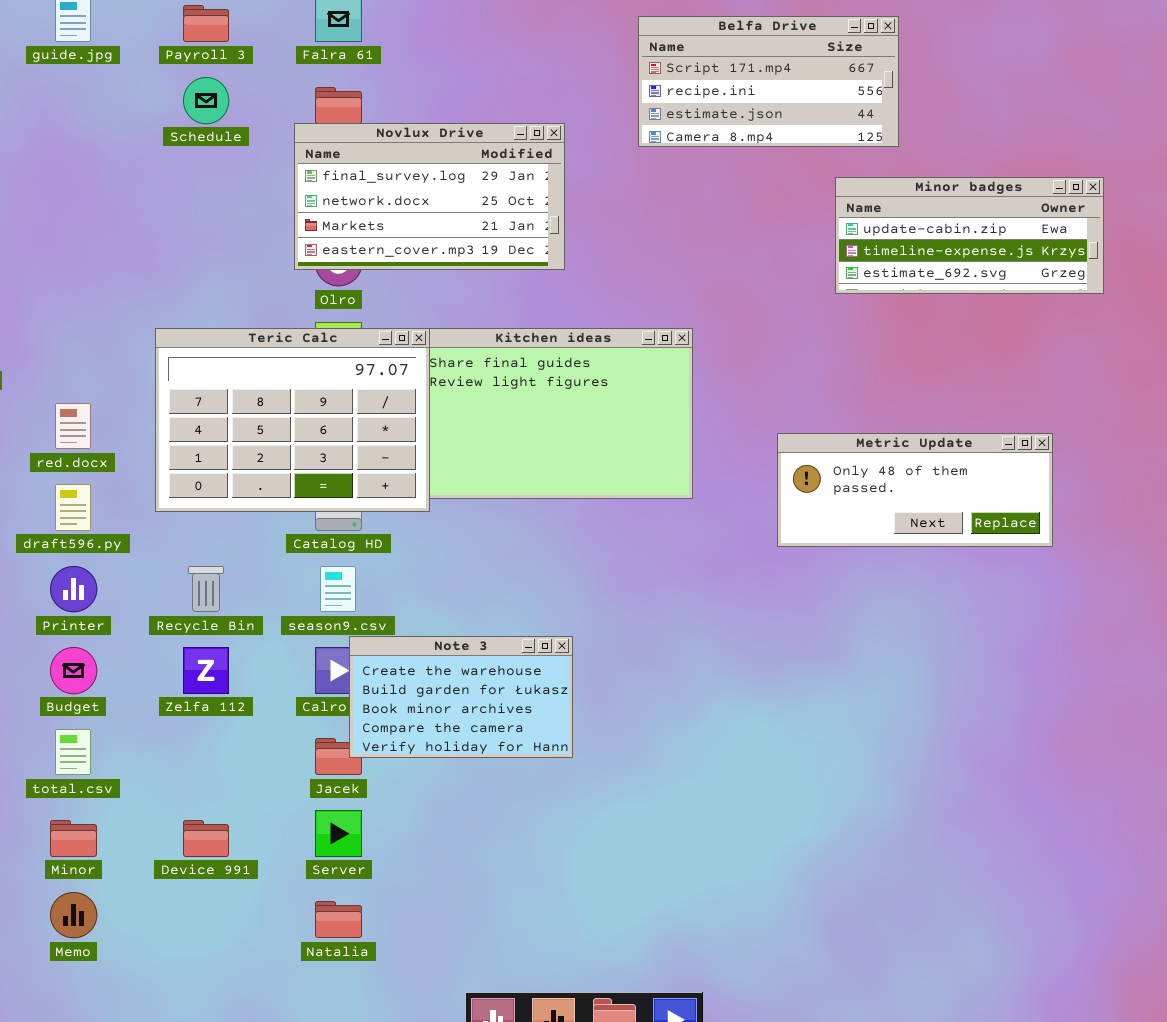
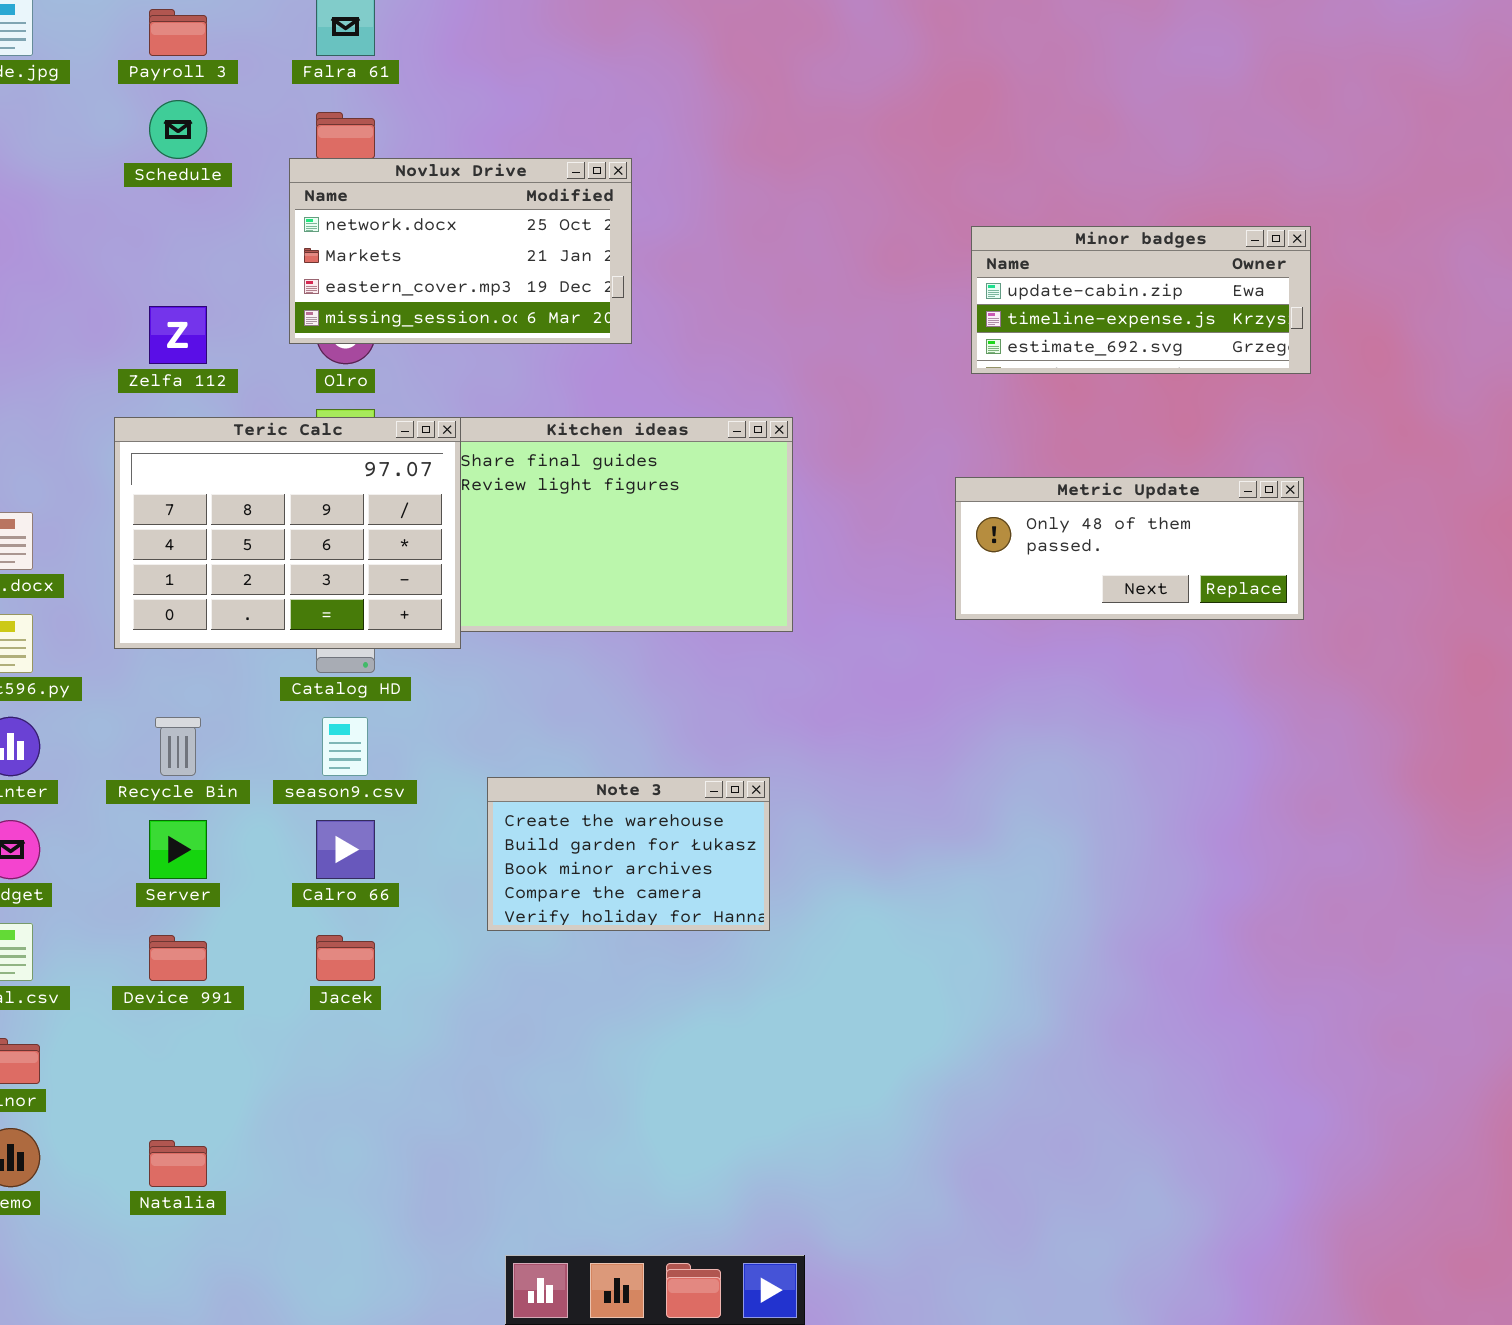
Belfa Drive: [638,16,899,147] -> none, closed
Novlux Drive: [294,123,565,270] -> [289,158,632,344], scrolled down 1 row
Metric Update: [777,433,1053,547] -> [955,477,1304,620], moved
Note 3: [349,636,573,758] -> [487,777,770,931], moved
Zelfa 112: [183,647,229,694] -> [149,306,207,364], moved
Server: [315,810,362,857] -> [149,820,207,879], moved
Device 991: [183,820,229,857] -> [149,935,207,981], moved
Natalia: [315,901,362,938] -> [149,1140,207,1187], moved

